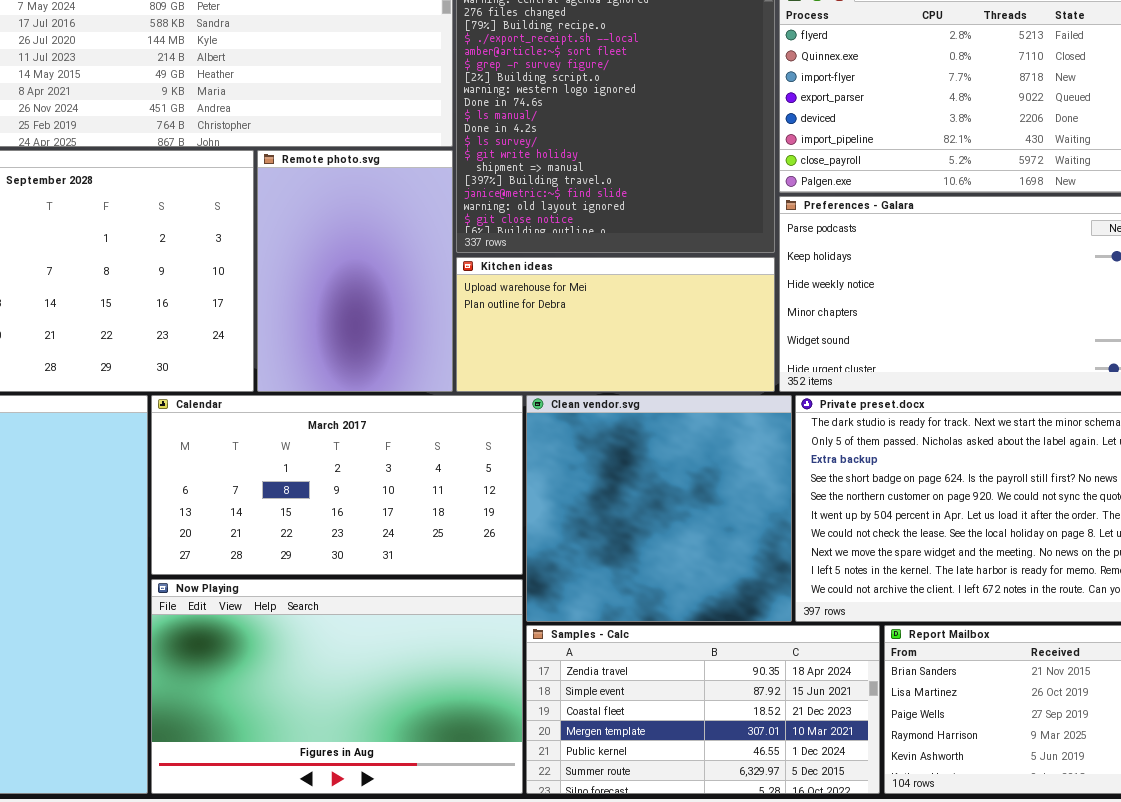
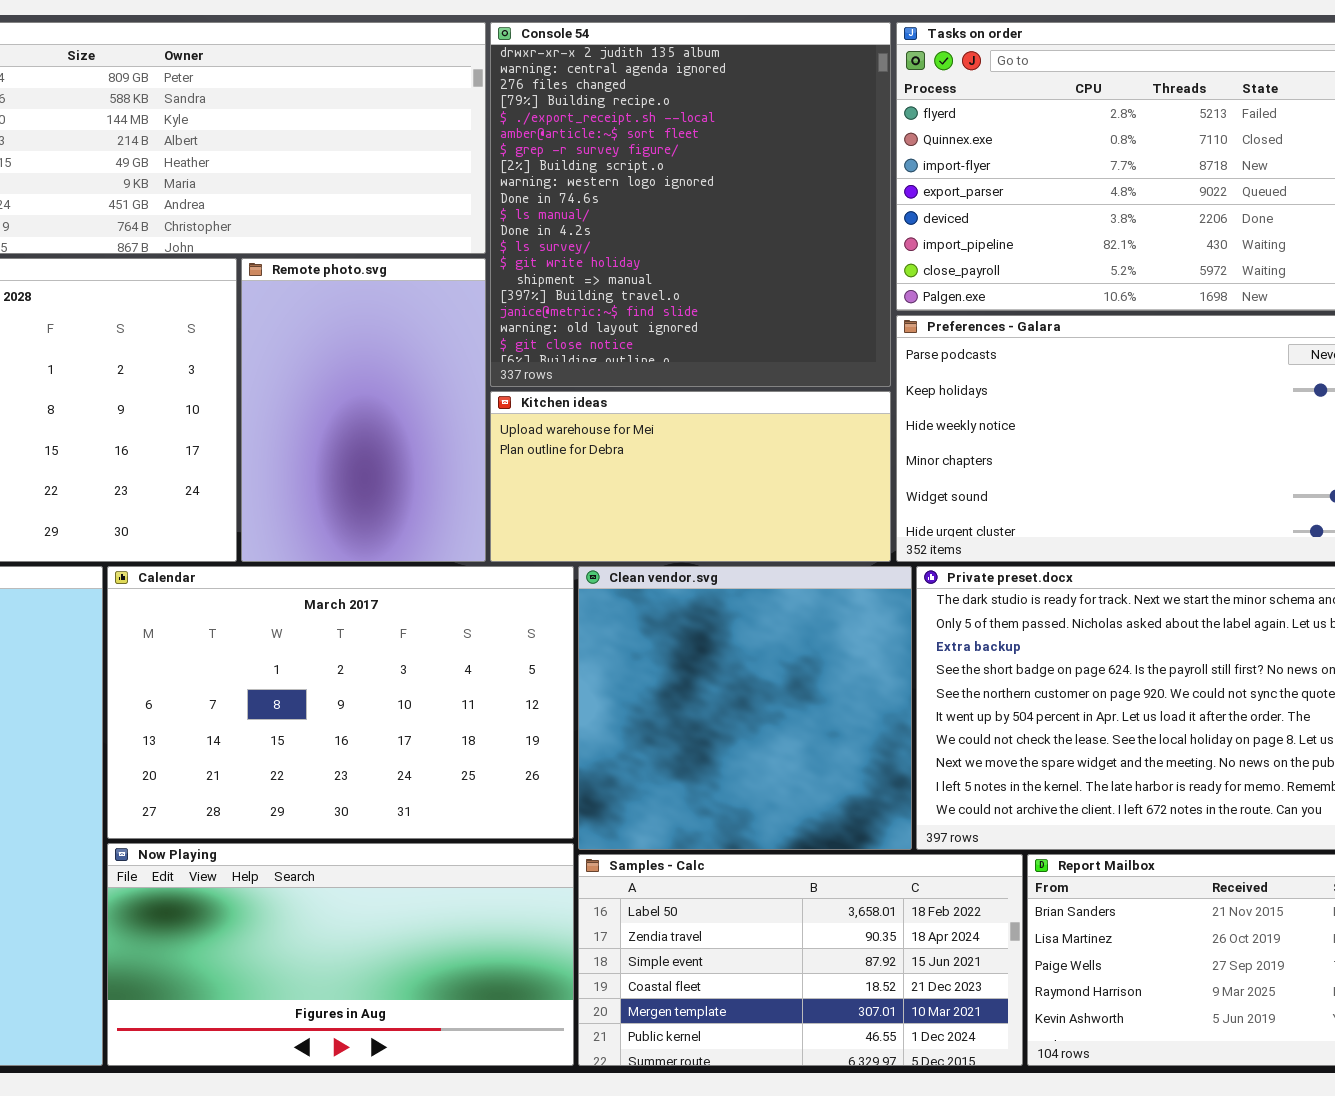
Calendar: [151,395,523,575] -> [107,566,574,839], resized
Now Playing: [151,579,523,794] -> [107,843,574,1066], resized
Samples - Calc: [526,625,880,794] -> [578,854,1023,1066], scrolled up 1 row

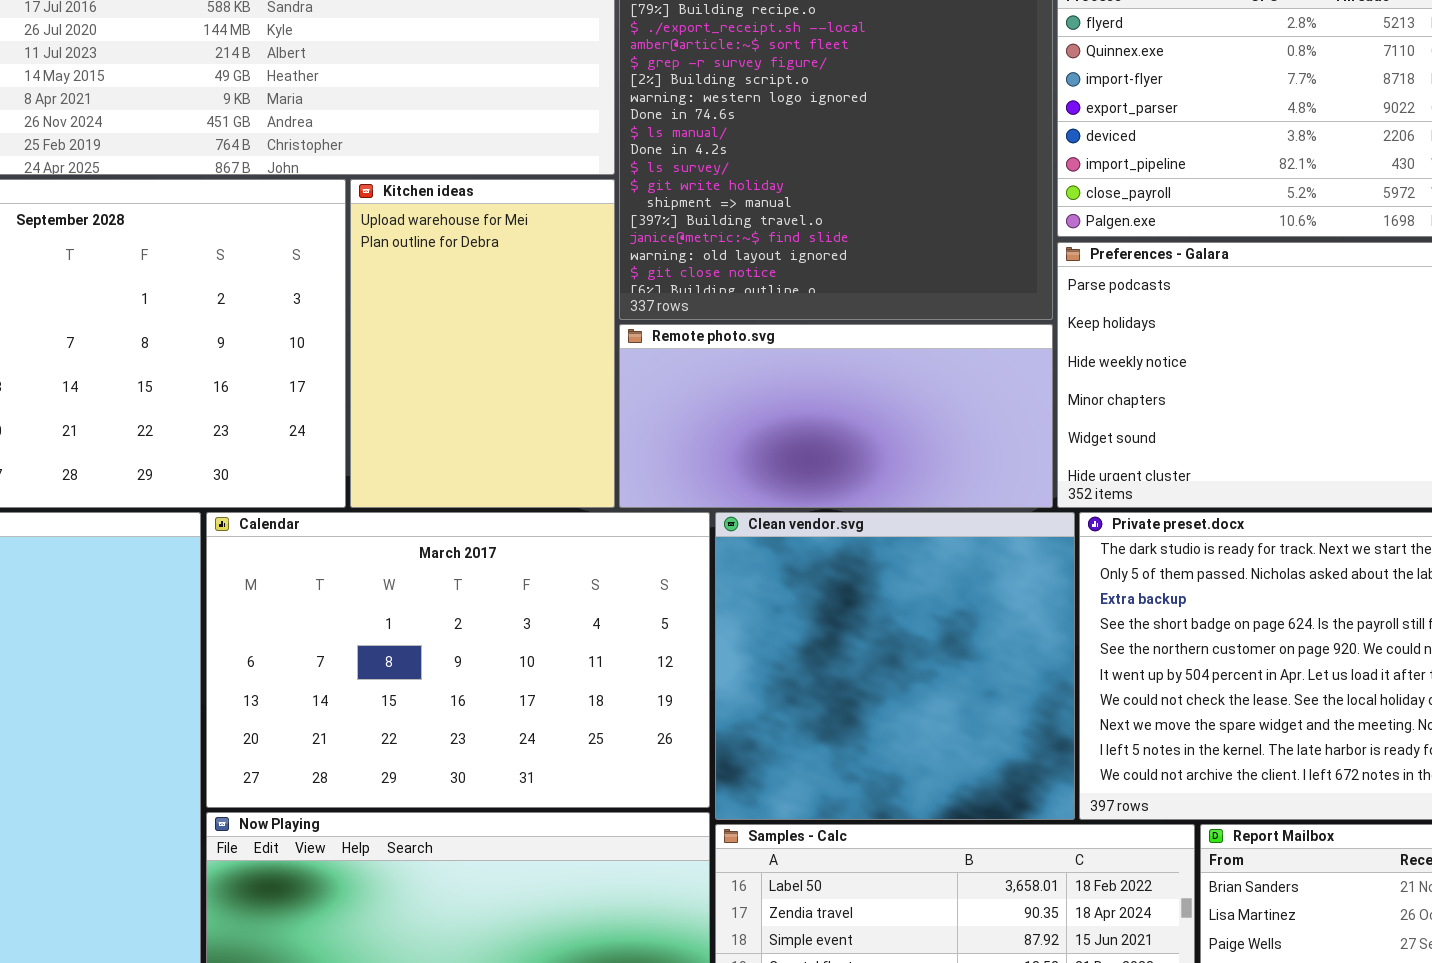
Remote photo.svg: [241,258,486,562] -> [619,324,1053,508], moved, resized
Kitchen ideas: [490,391,891,562] -> [350,179,615,508], moved, resized

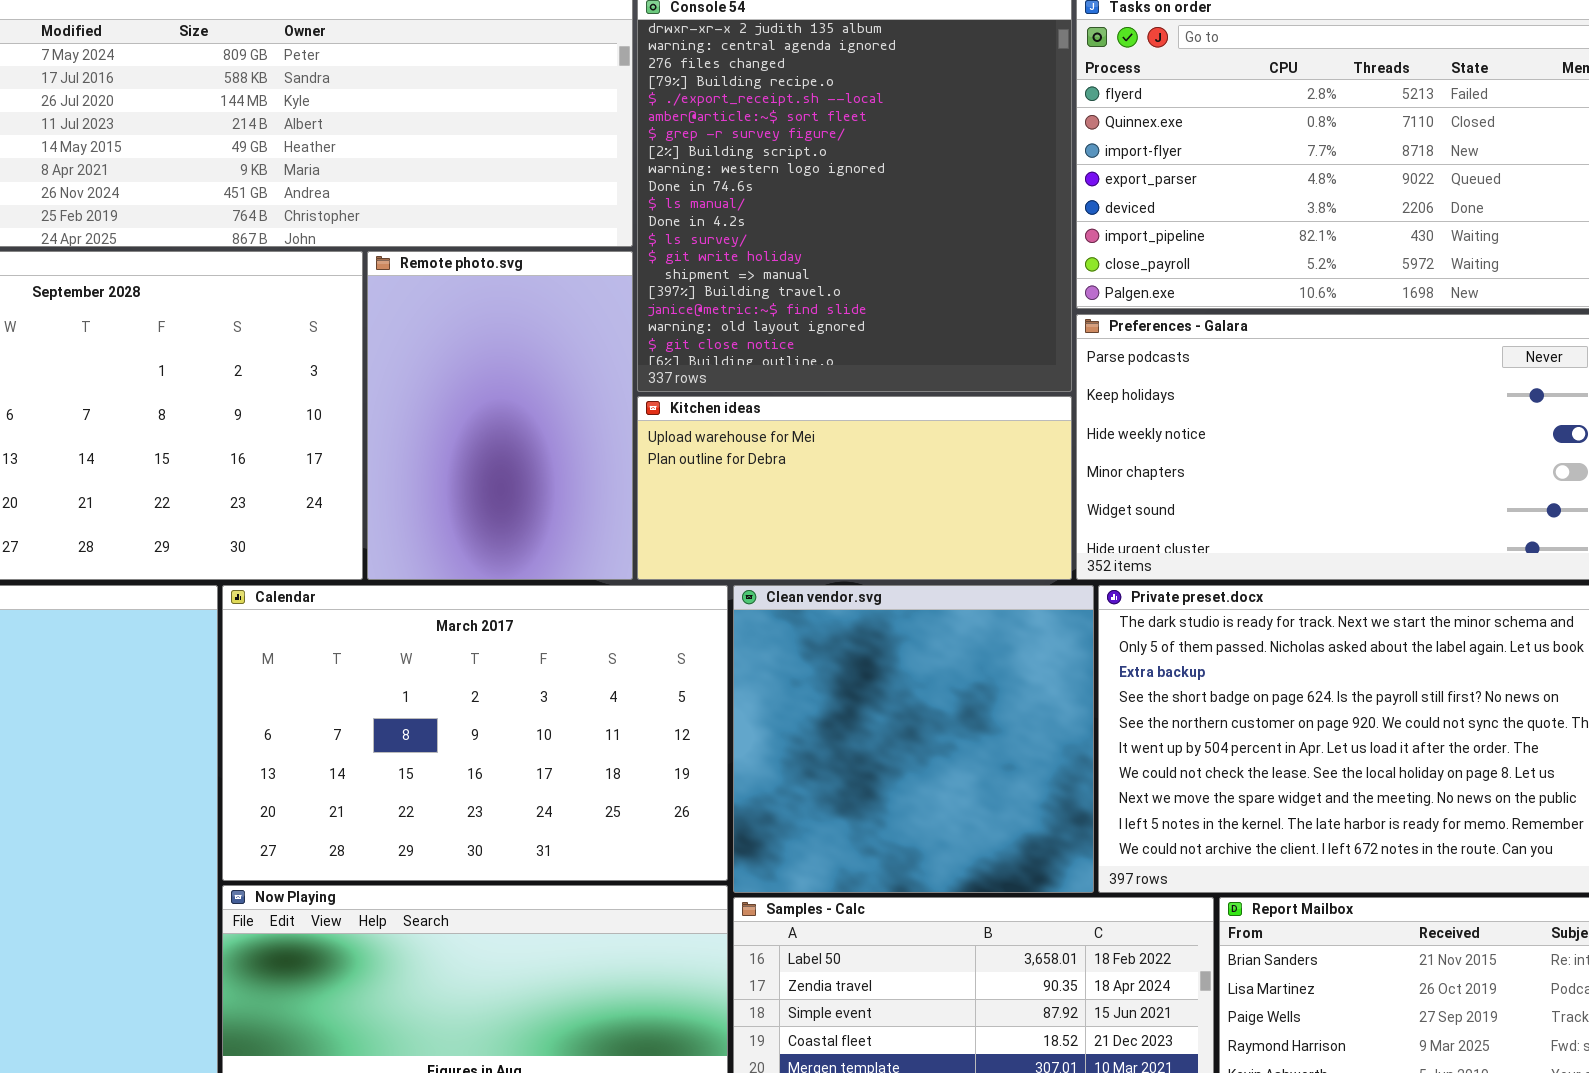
Kitchen ideas: [350,179,615,508] -> [637,396,1072,580], moved, resized
Remote photo.svg: [619,324,1053,508] -> [367,251,633,580], moved, resized

